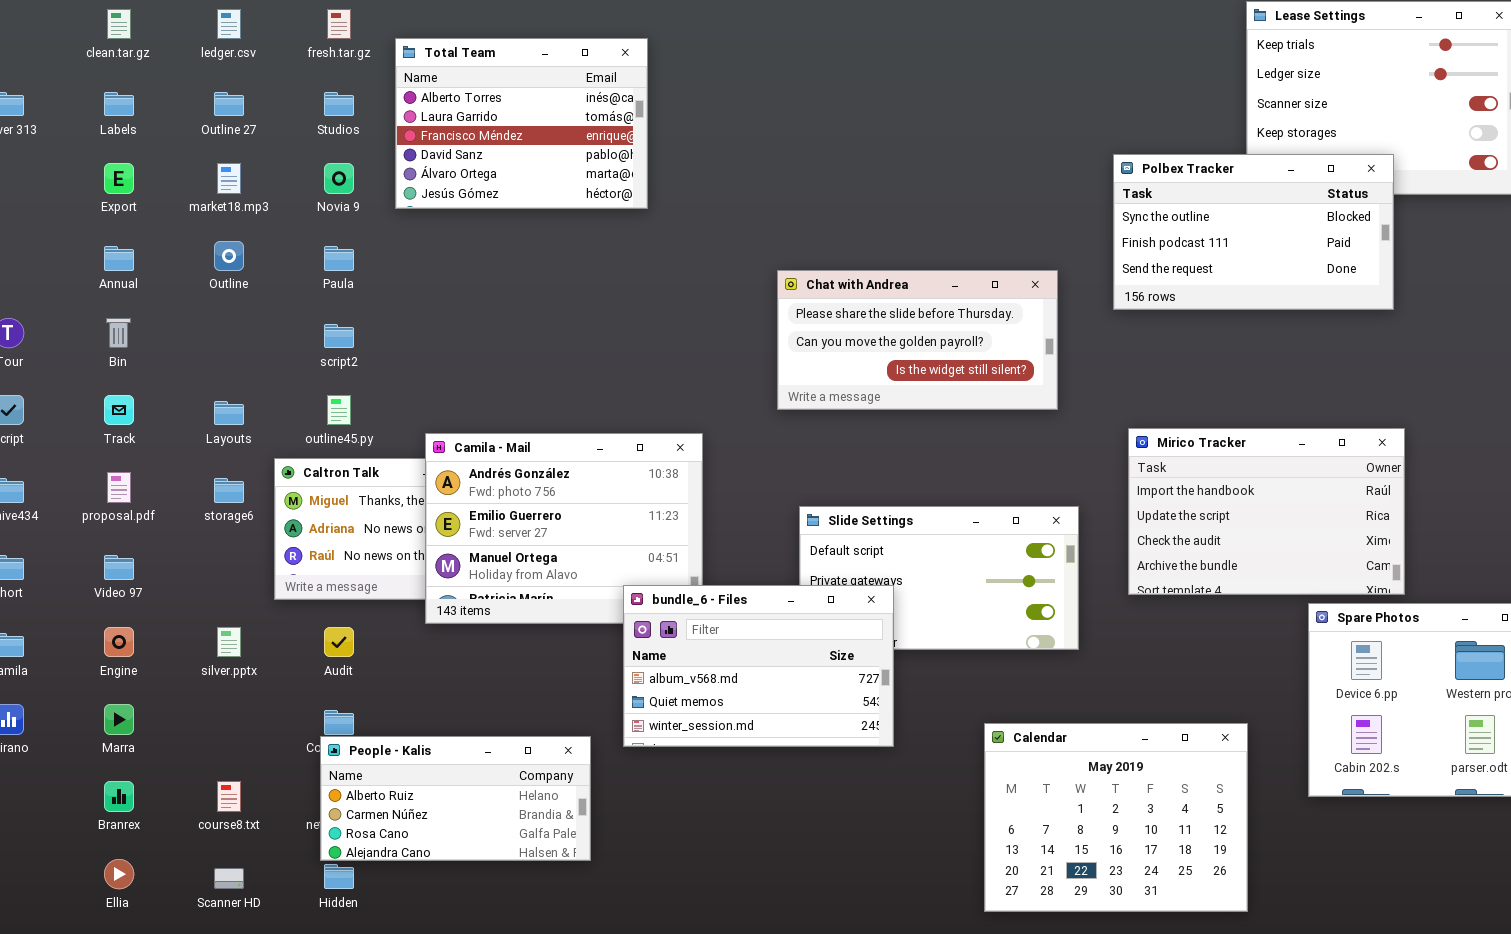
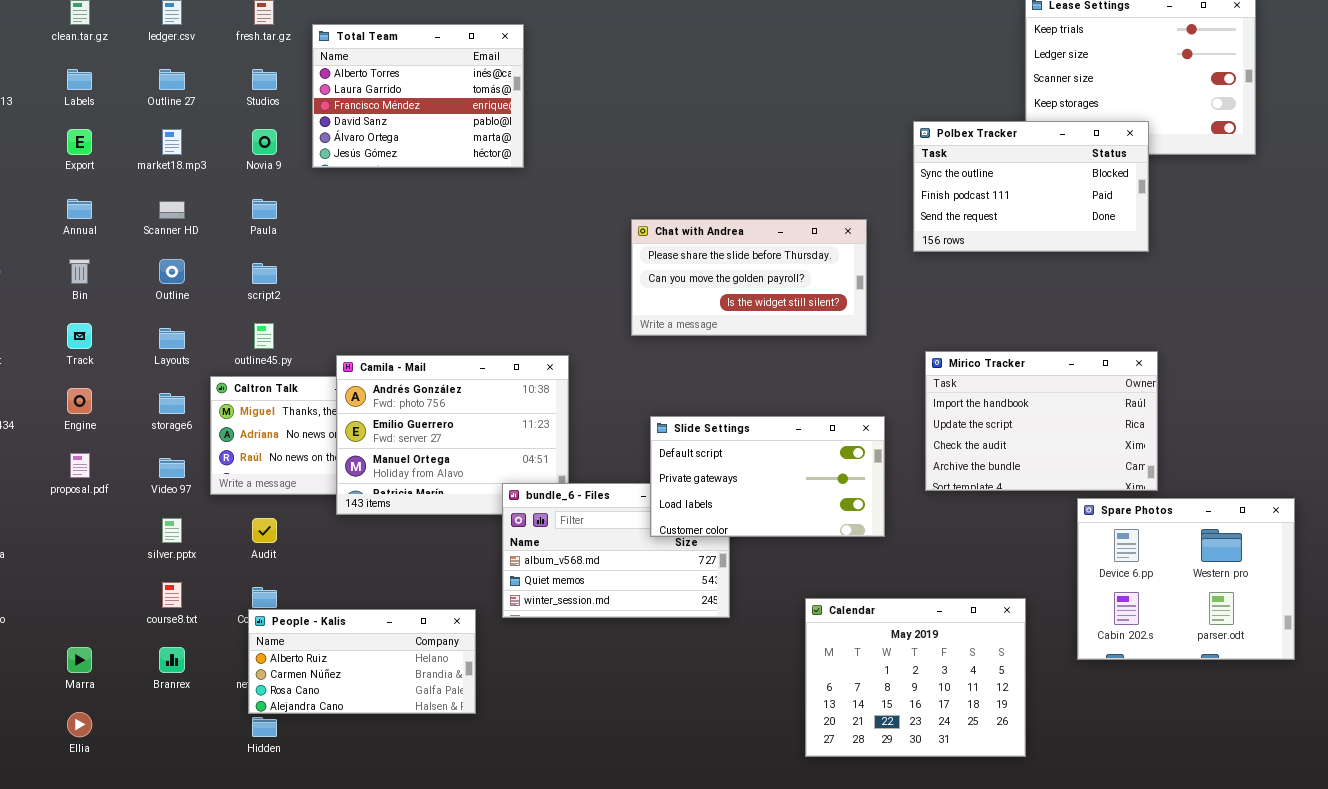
Outline: [214,241,244,271] -> [159,259,185,284], moved
proposal.pdf: [107,472,131,503] -> [70,453,90,478], moved
Slide Settings: [799,506,1079,650] -> [650,416,885,537], raised
Video 97: [104,555,134,580] -> [159,458,185,478], moved
Engine: [104,627,134,657] -> [67,388,92,414], moved
Marra: [104,704,134,735] -> [67,647,92,673], moved
Branrex: [104,781,134,812] -> [159,647,185,673], moved
course8.txt: [217,781,241,812] -> [162,582,182,608], moved
Scanner HD: [214,868,244,889] -> [159,201,185,219], moved

